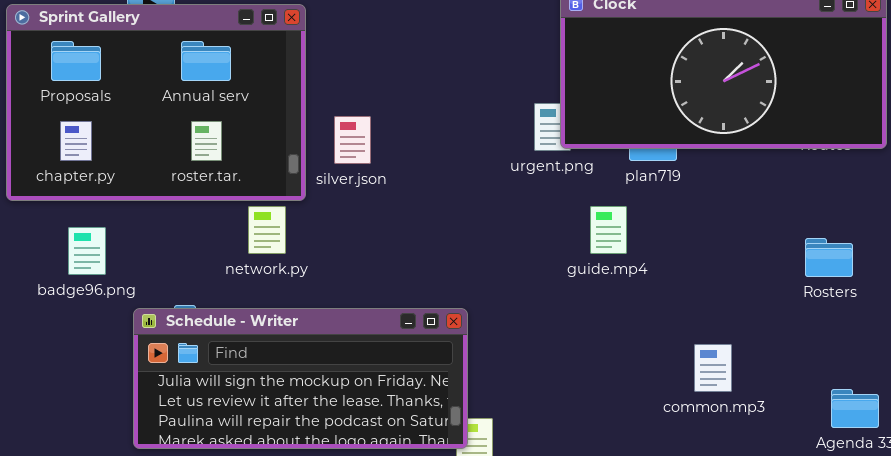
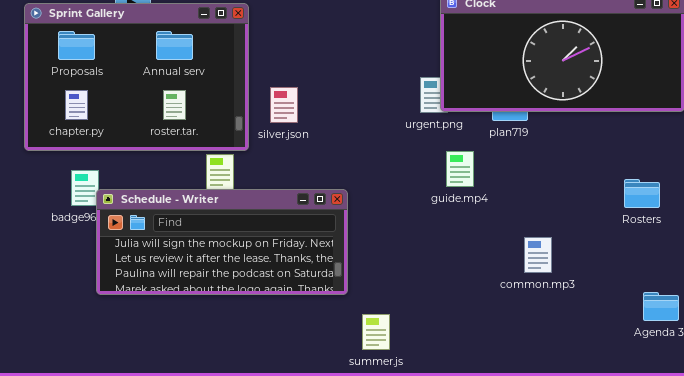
guide.mp4: [590,206,627,254] -> [446,151,474,187], moved
Schedule - Writer: [133,308,468,449] -> [96,189,348,295], moved
common.mp3: [694,344,732,392] -> [524,237,552,273], moved

